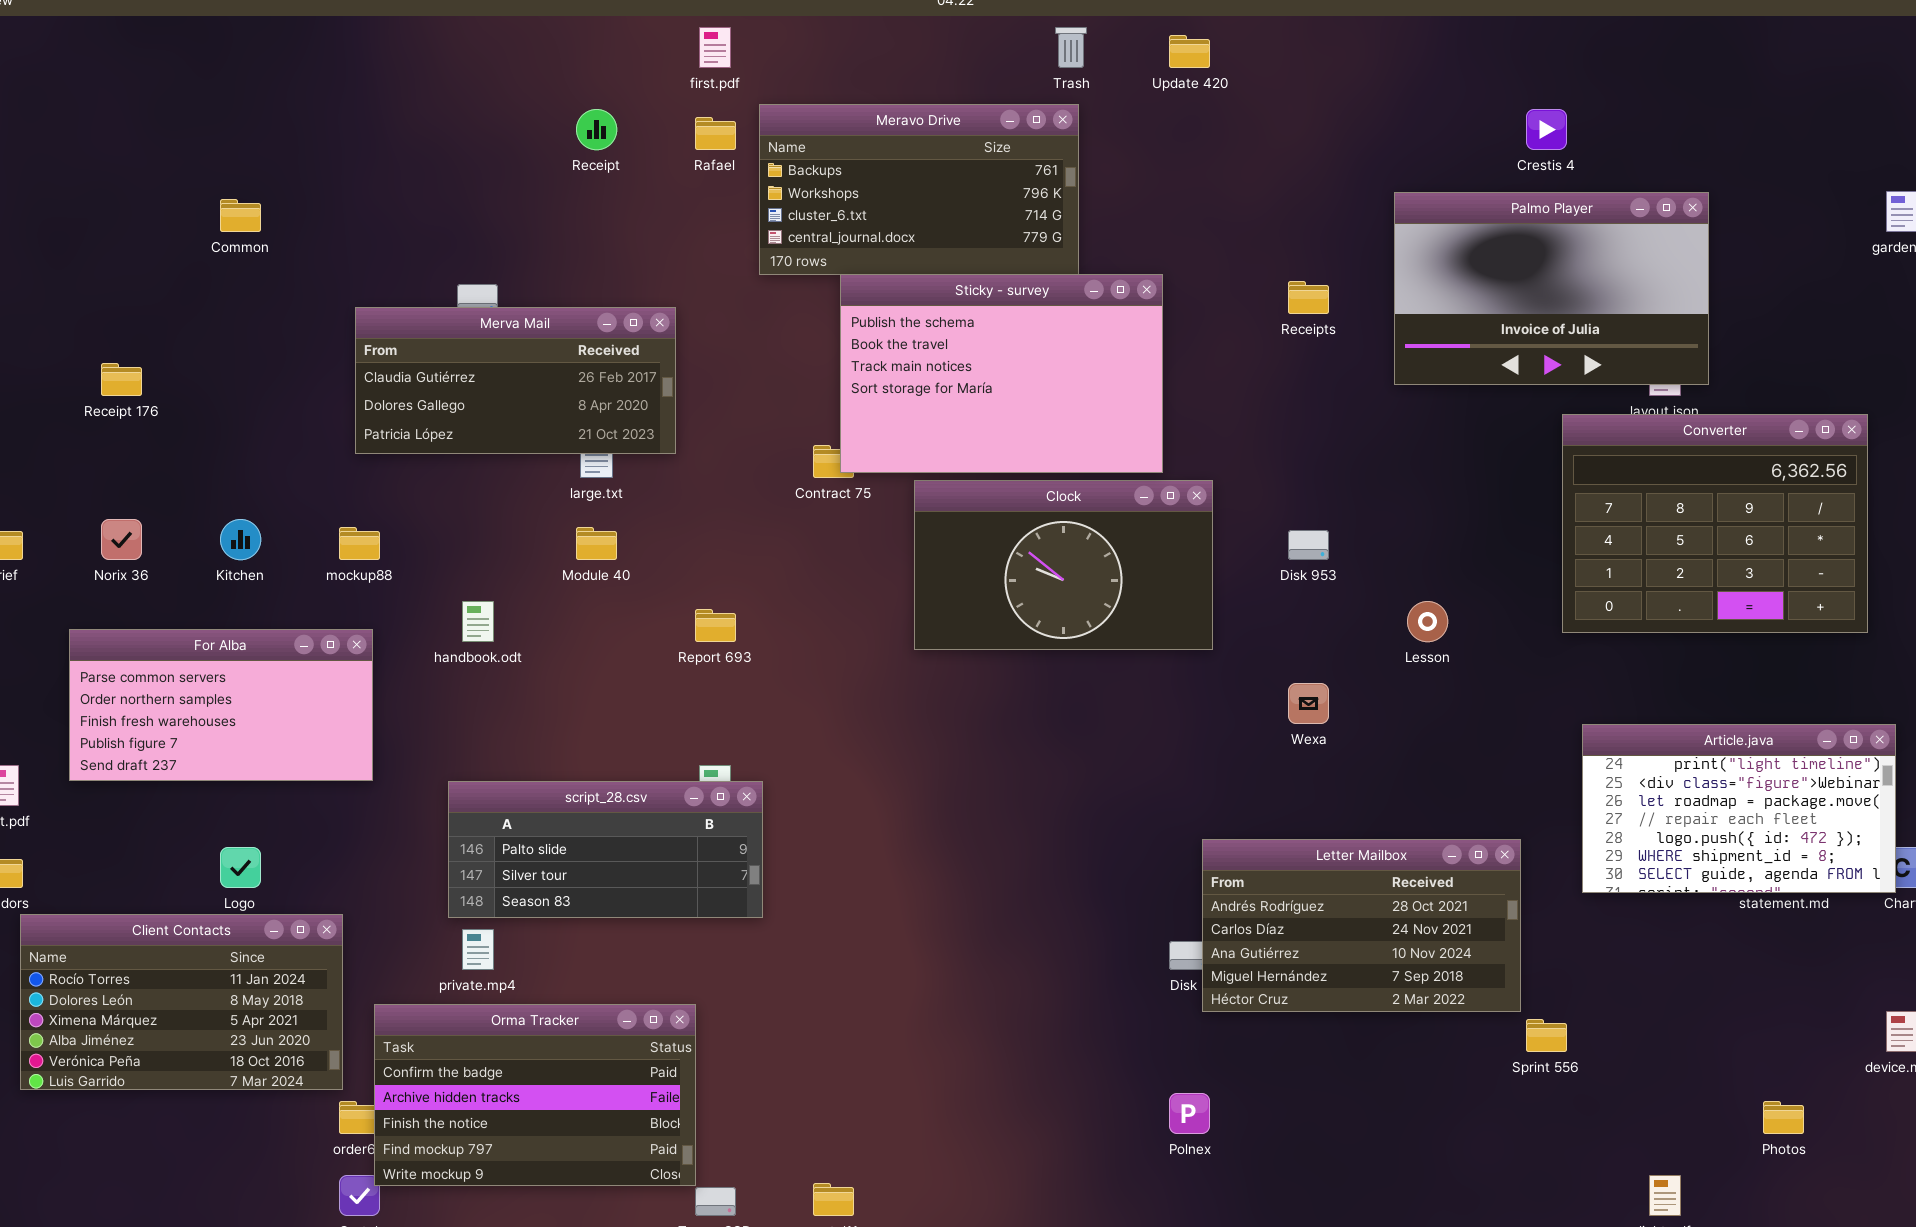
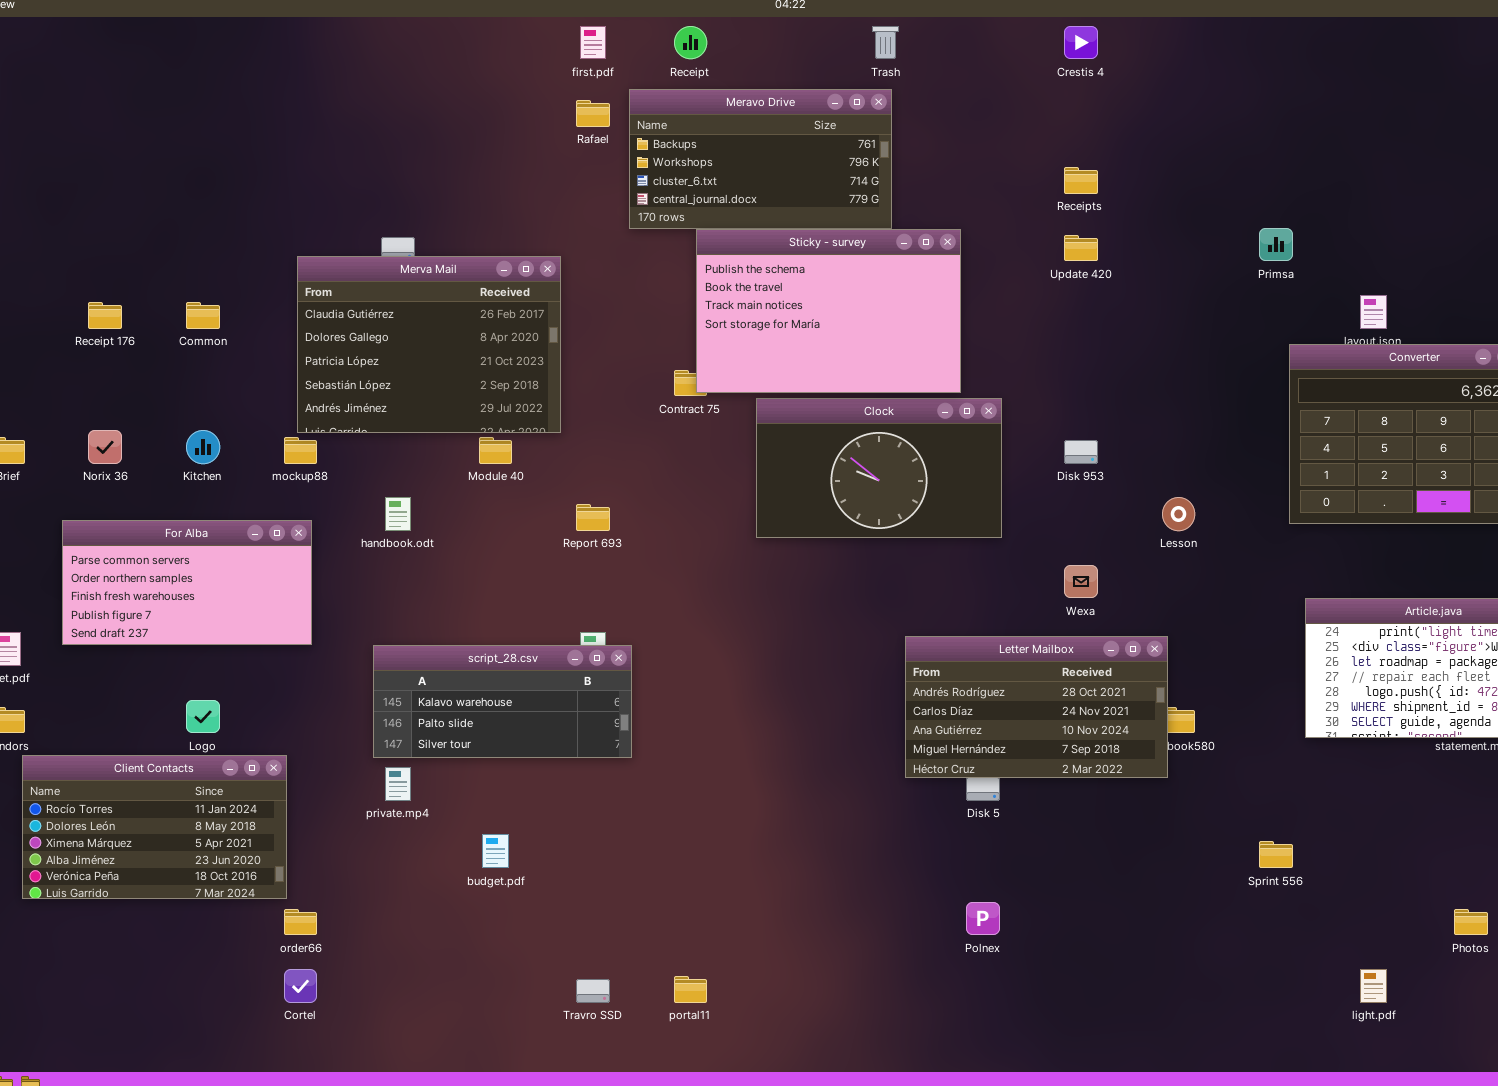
Update 420: [1169,35,1210,68] -> [1064,235,1098,261], moved
Receipt: [576,109,617,150] -> [674,26,707,59], moved
Crestis 4: [1526,109,1567,150] -> [1064,26,1098,59], moved
Palmo Player: [1394,192,1709,385] -> none, closed
Common: [220,199,261,232] -> [186,302,220,329], moved
Receipts: [1288,281,1329,314] -> [1064,167,1098,194], moved
Merva Mail: [355,307,676,454] -> [297,256,561,433], resized
script_28.csv: [448,781,763,918] -> [373,645,632,758], scrolled up 1 row
Letter Mailbox: [1202,839,1521,1012] -> [905,636,1168,778], moved
Orma Tracker: [374,1004,696,1186] -> none, closed

